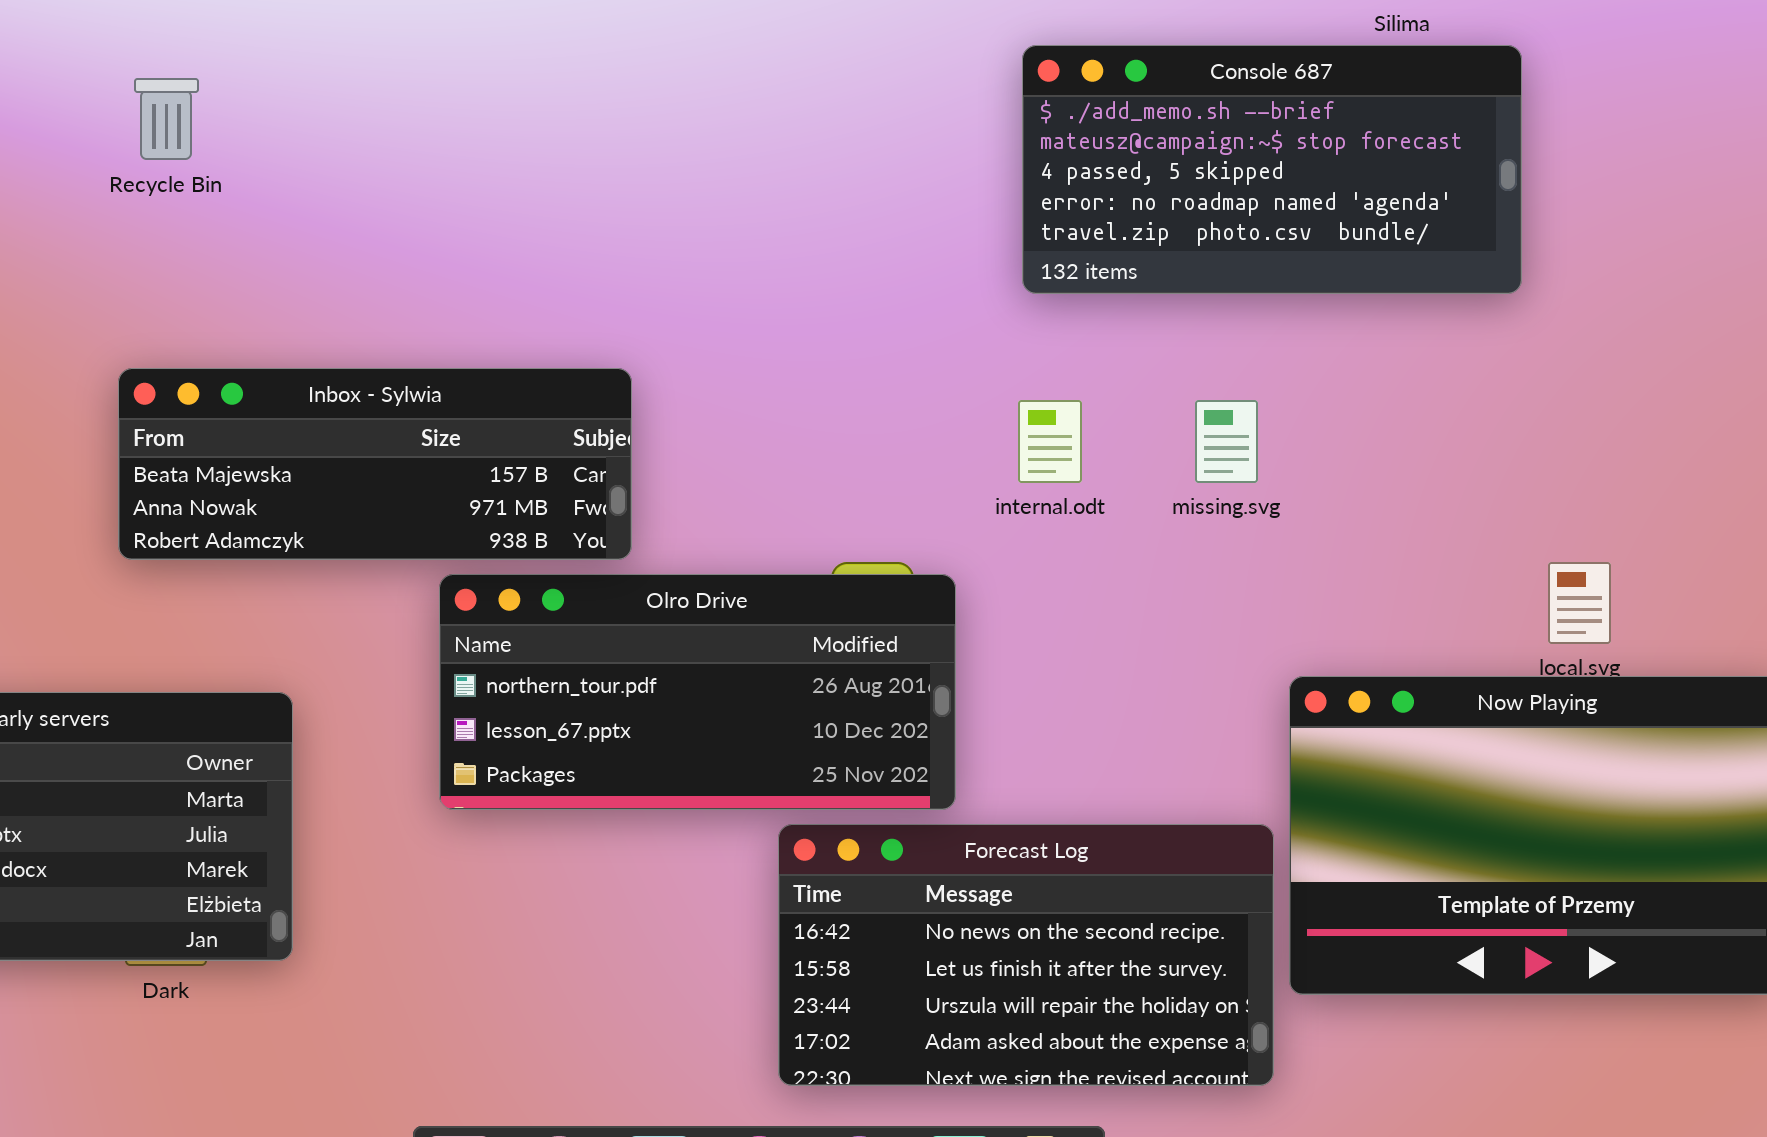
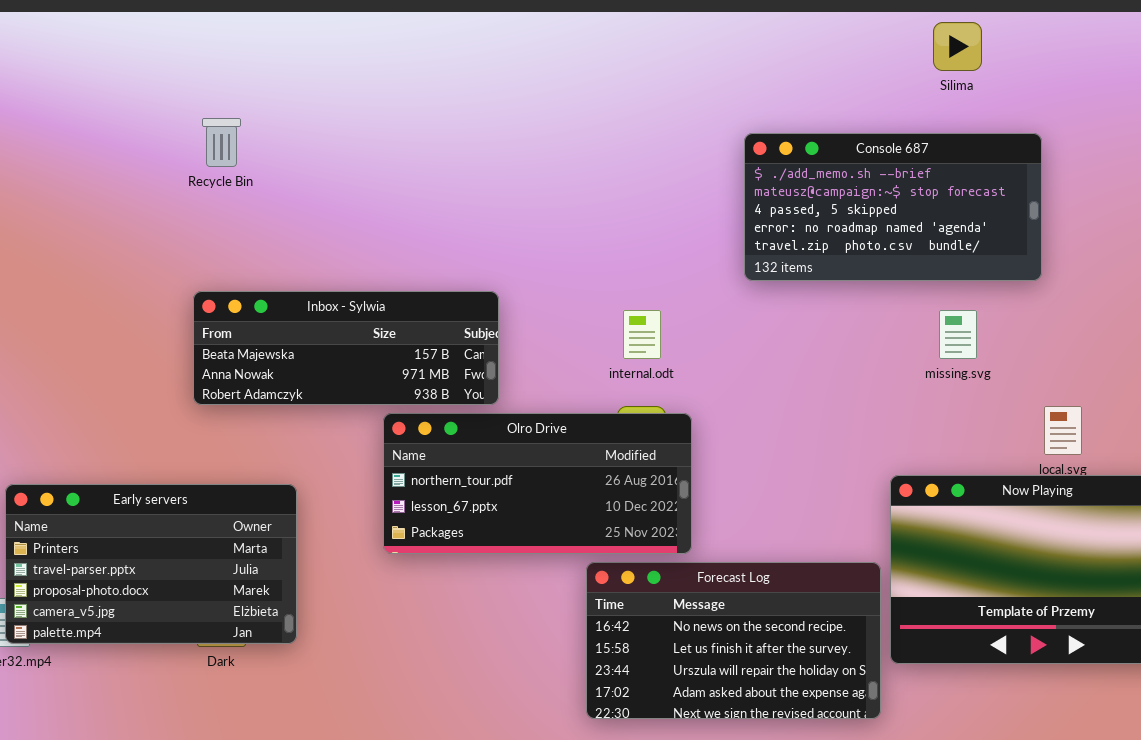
Console 687: [1022,45,1522,294] -> [744,133,1042,281], moved
internal.odt: [1018,400,1082,483] -> [623,310,661,359], moved
missing.svg: [1195,400,1258,483] -> [939,310,977,359], moved

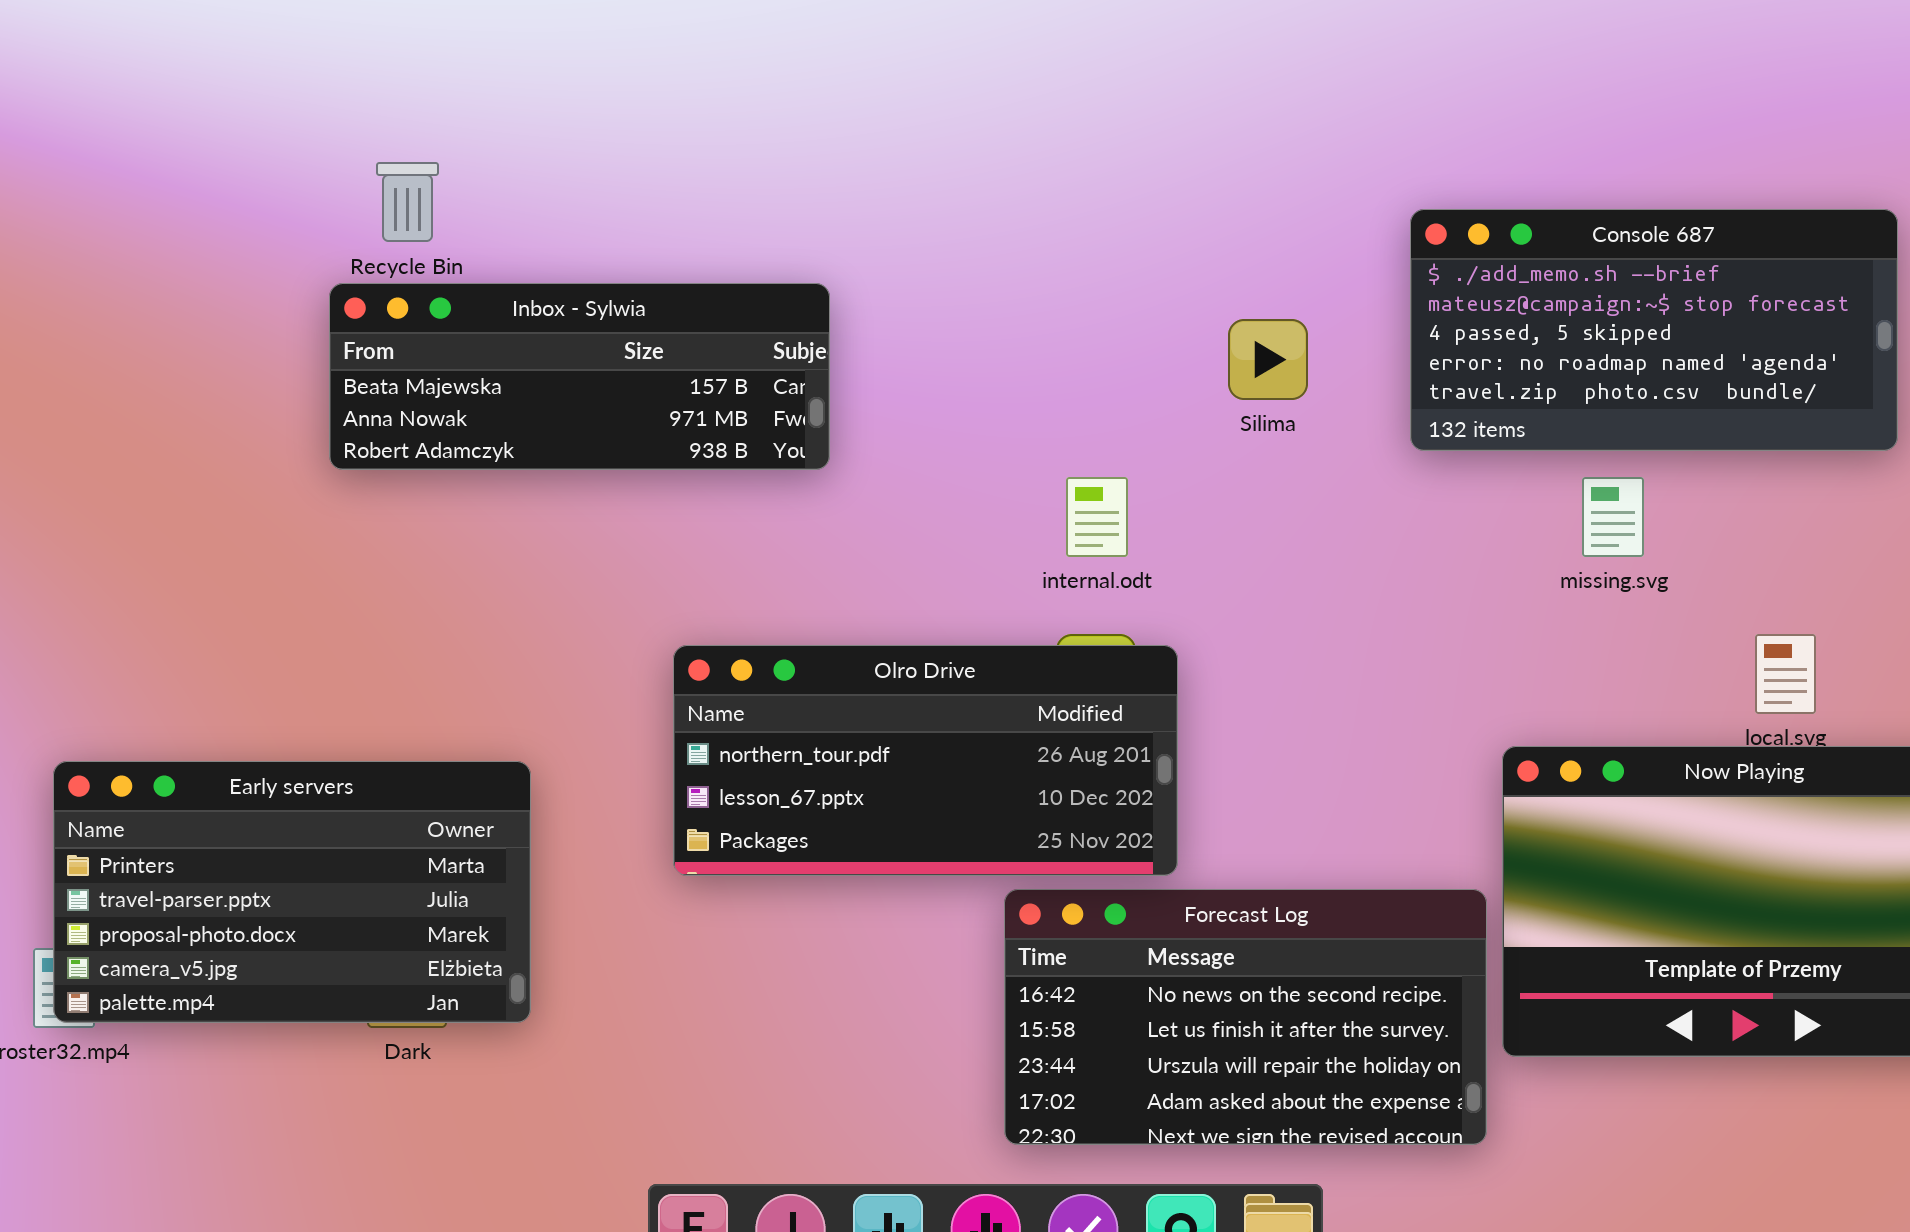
Silima: [933,22,982,71] -> [1228,319,1308,400], moved
Console 687: [744,133,1042,281] -> [1410,209,1898,451], moved
Inbox - Sylwia: [193,291,499,405] -> [329,283,830,470], moved

